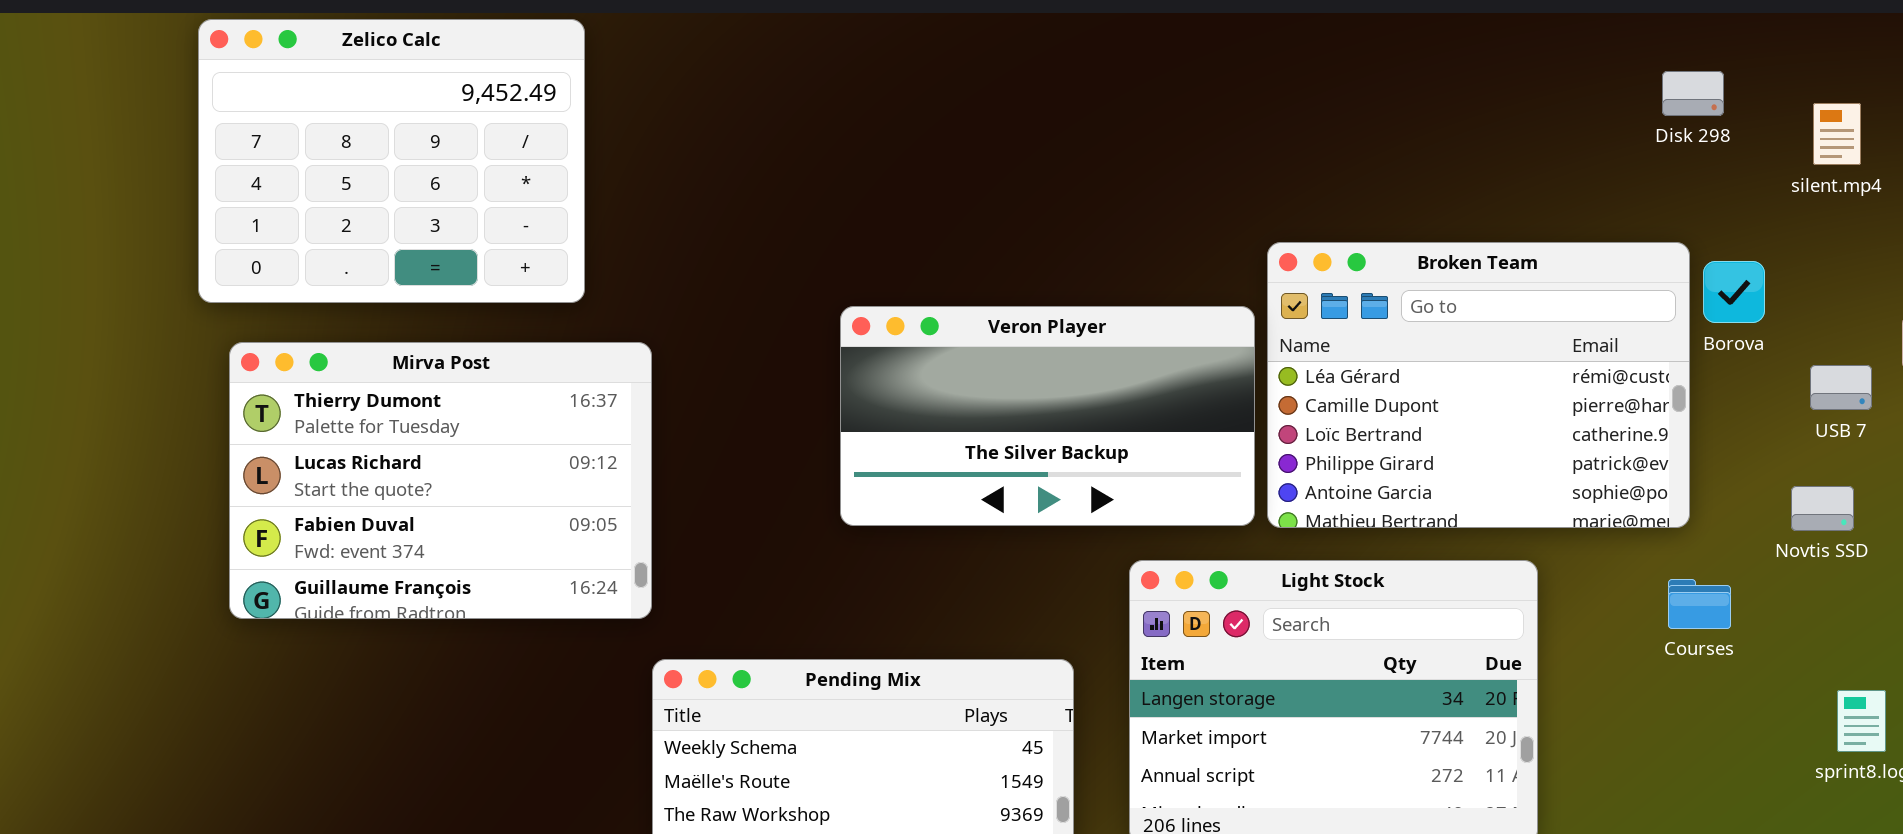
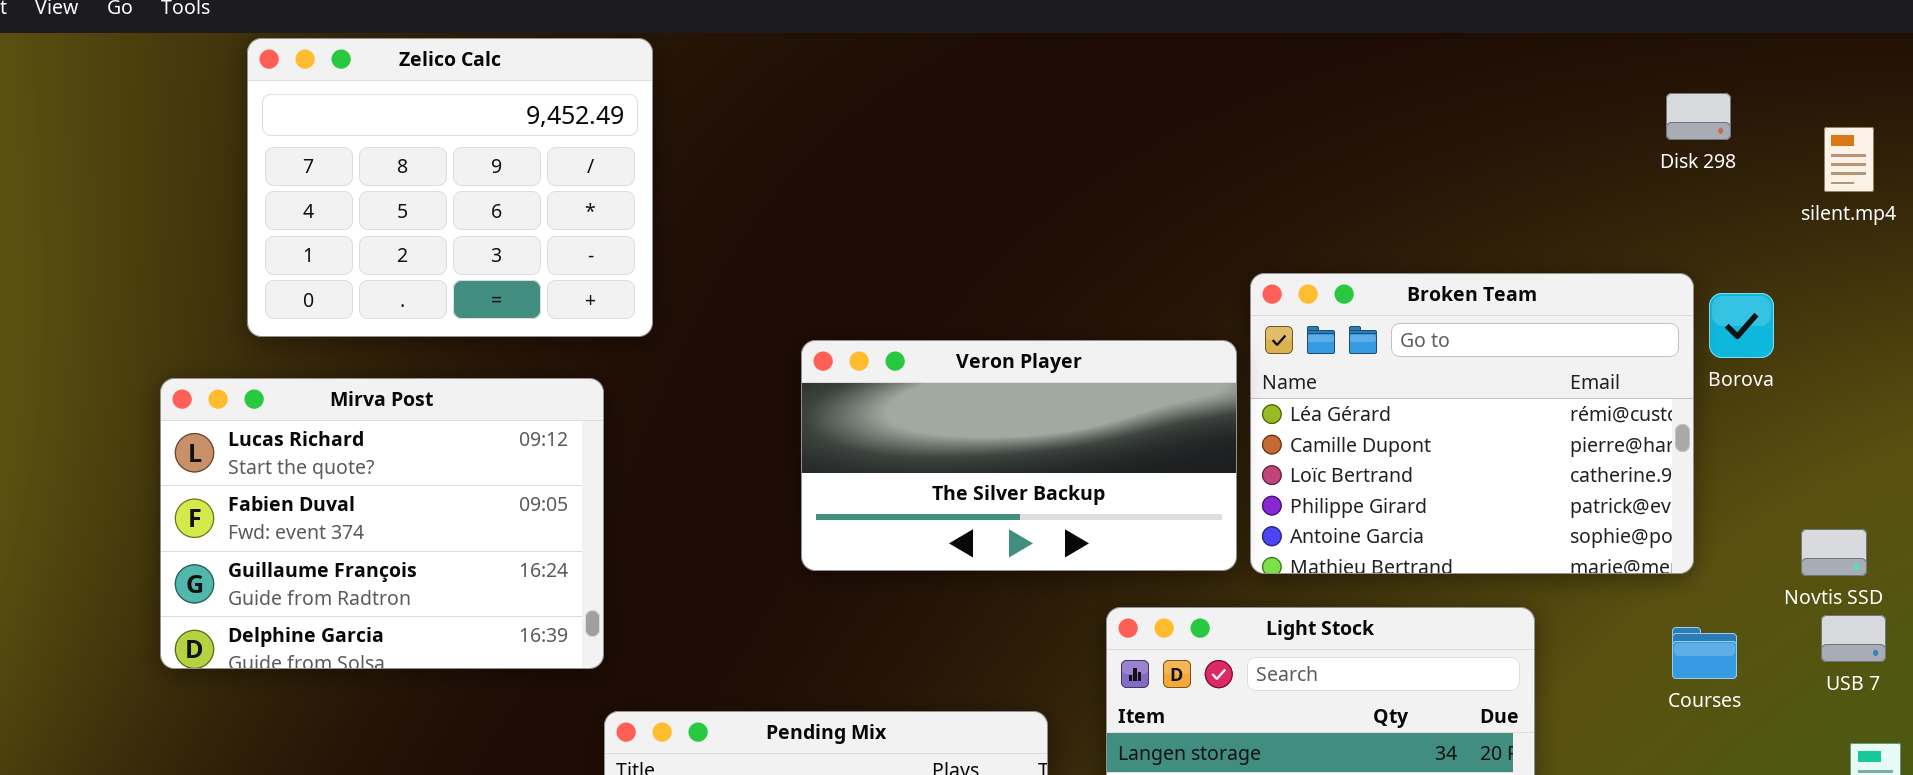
Zelico Calc: [198,19,585,303] -> [247,38,653,337], moved
Mirva Post: [229,342,652,619] -> [160,378,604,669], scrolled down 1 row
USB 7: [1810,365,1872,410] -> [1821,615,1886,662], moved

